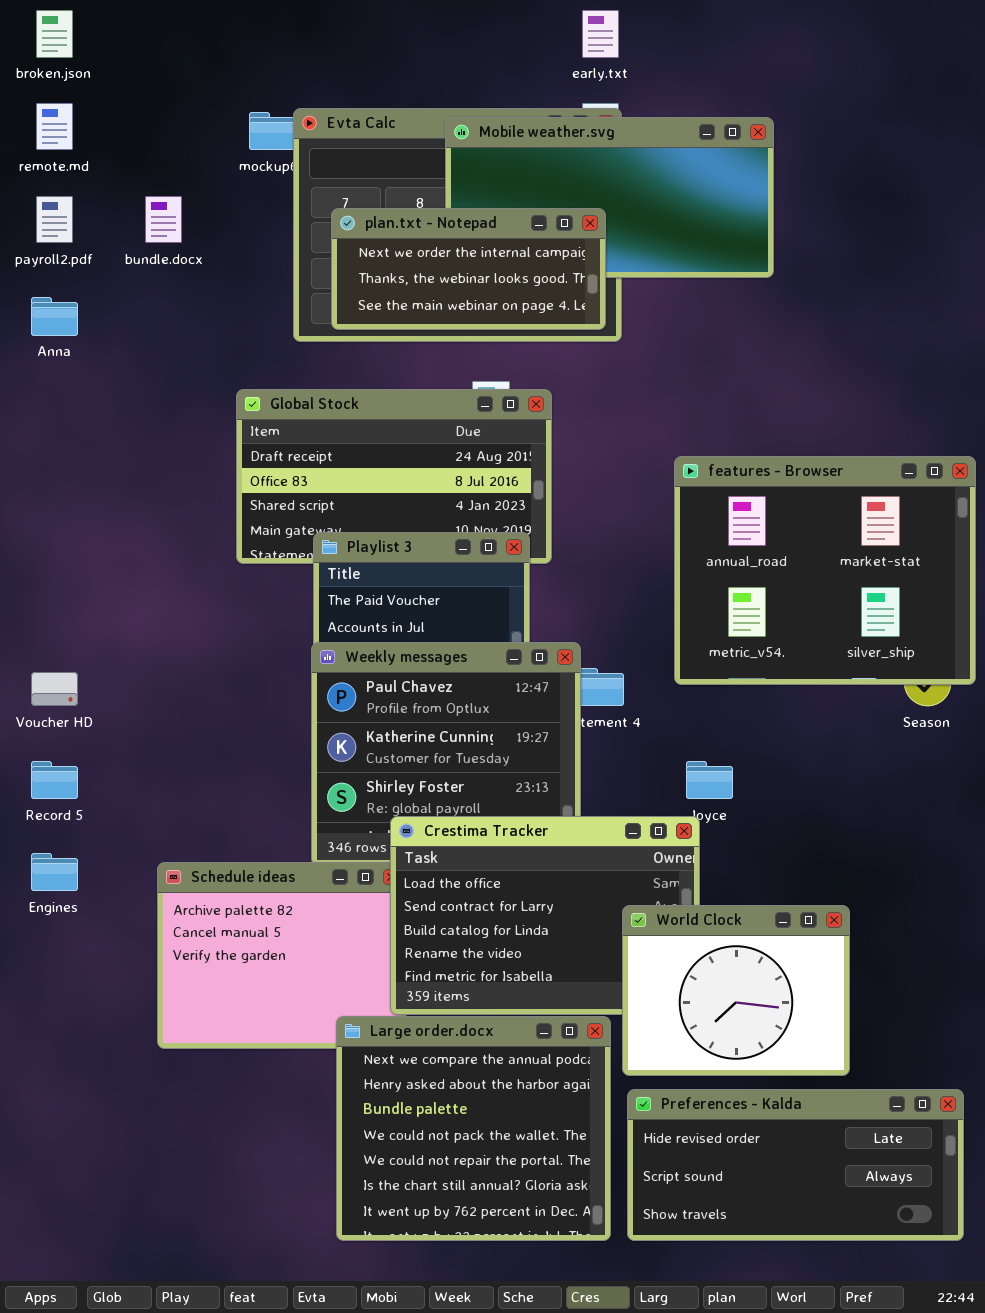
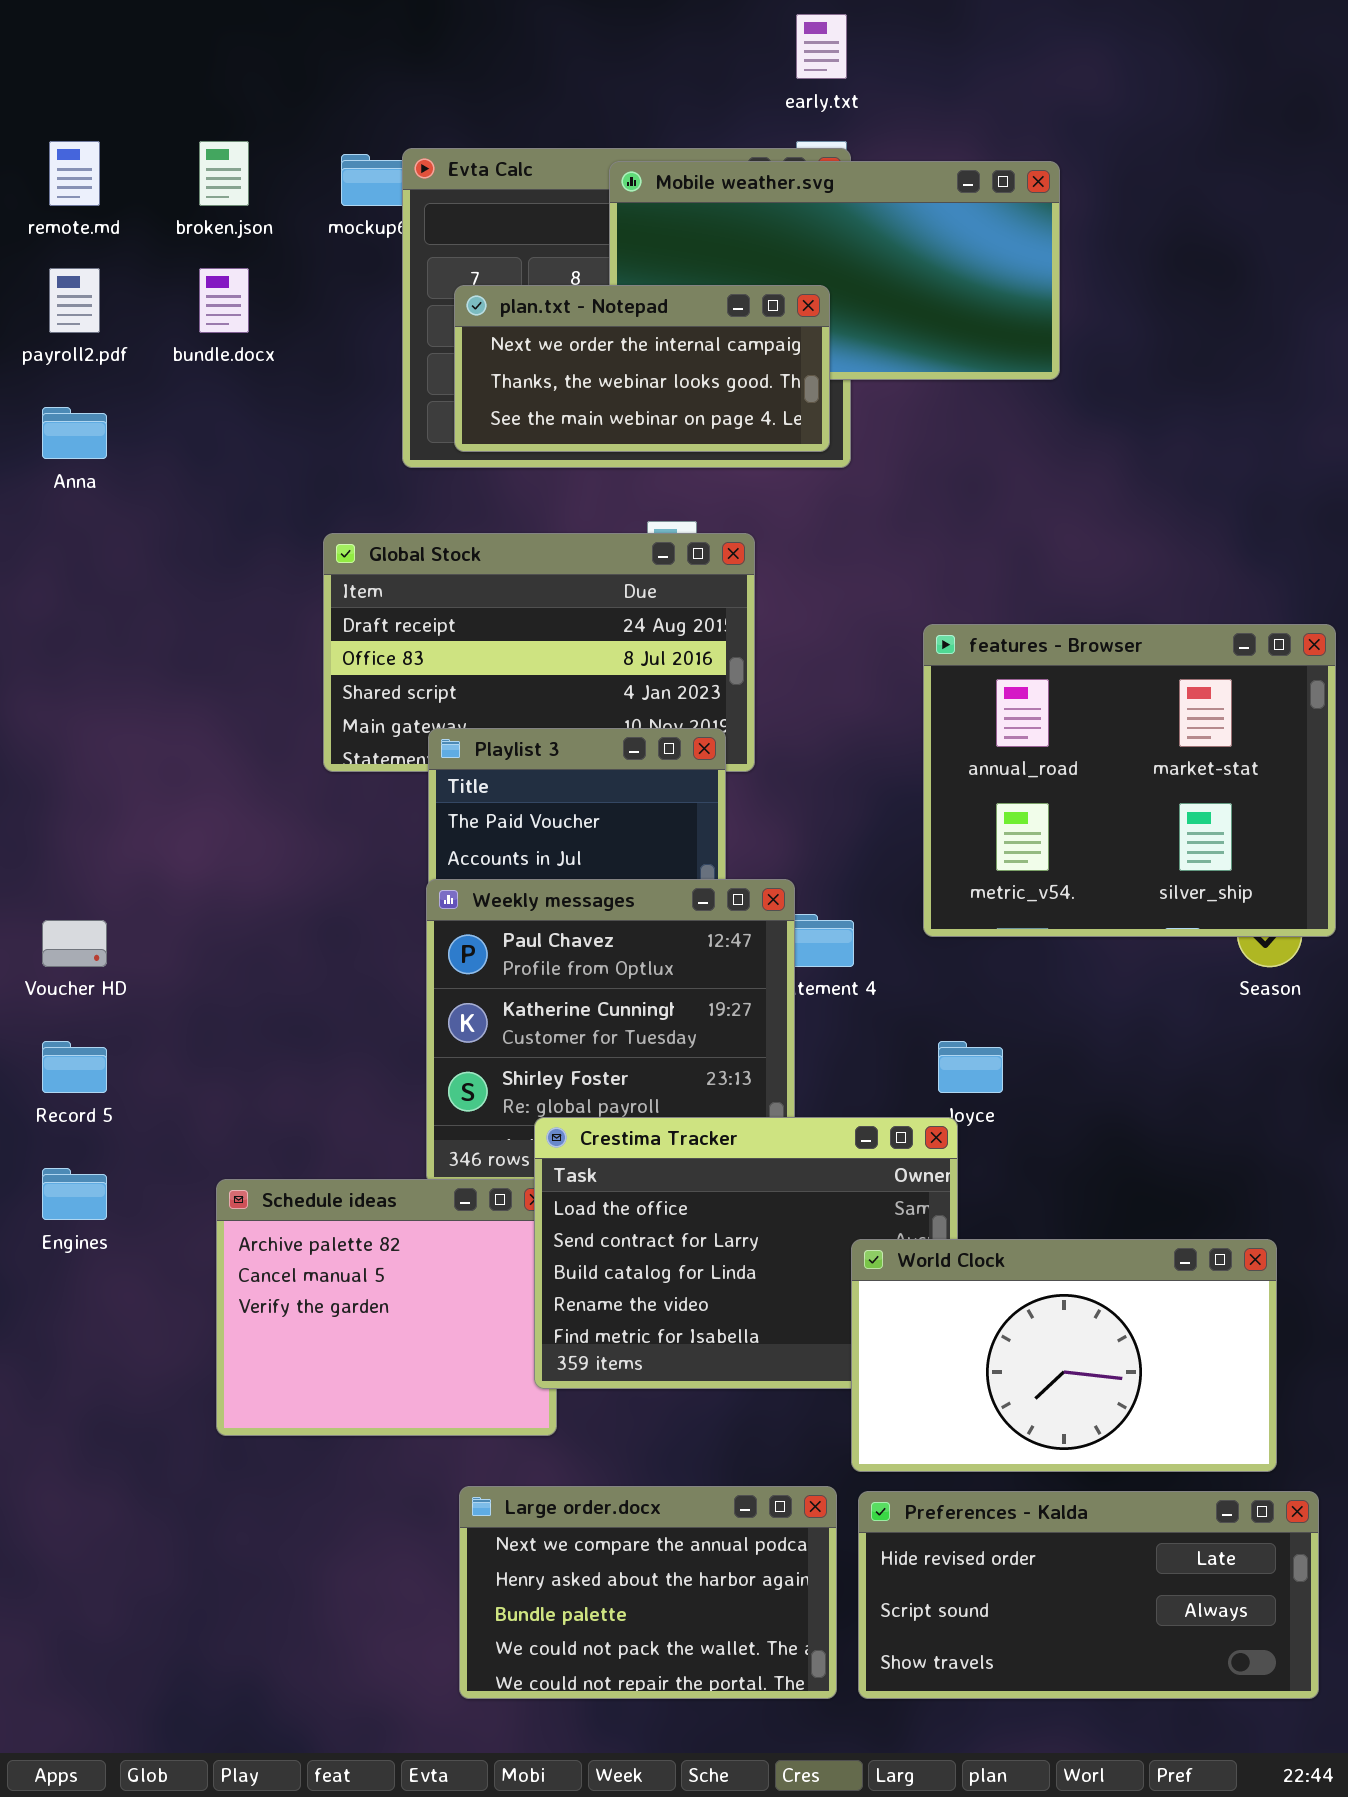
broken.json: [36,10,73,58] -> [199,141,249,206], moved
World Clock: [622,905,850,1076] -> [851,1239,1277,1472], resized
Large order.docx: [336,1016,611,1241] -> [459,1486,837,1699], resized

